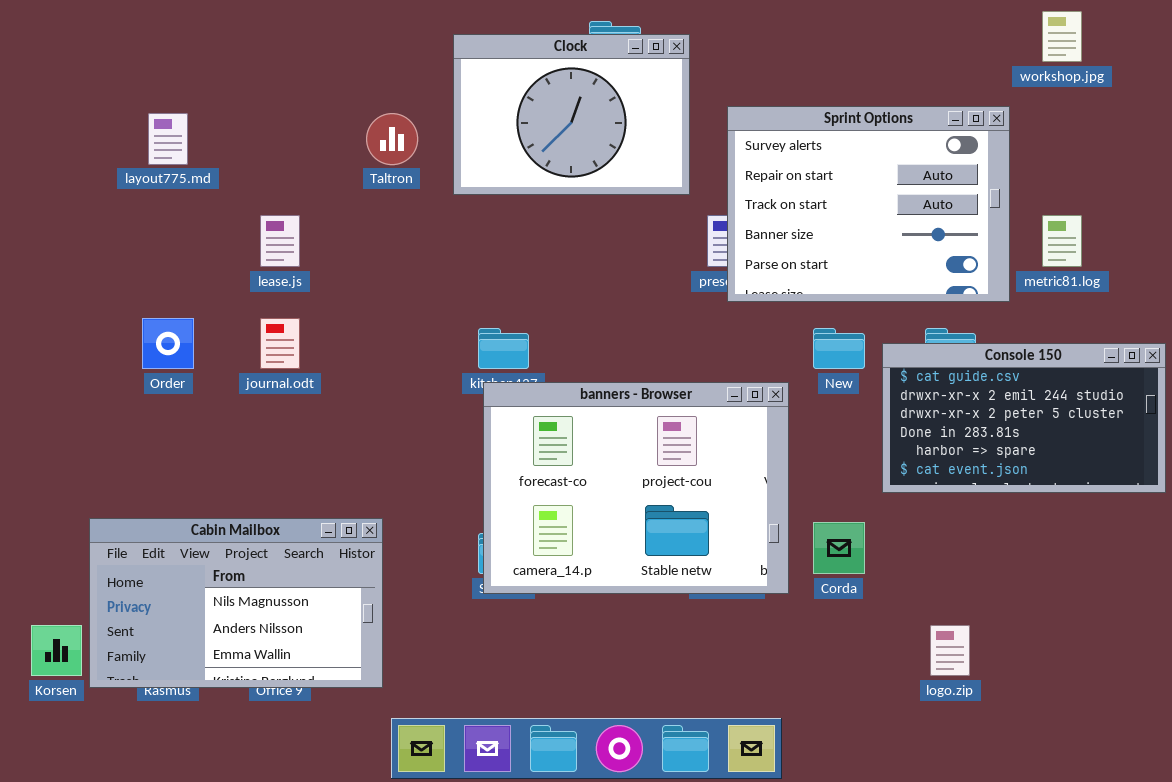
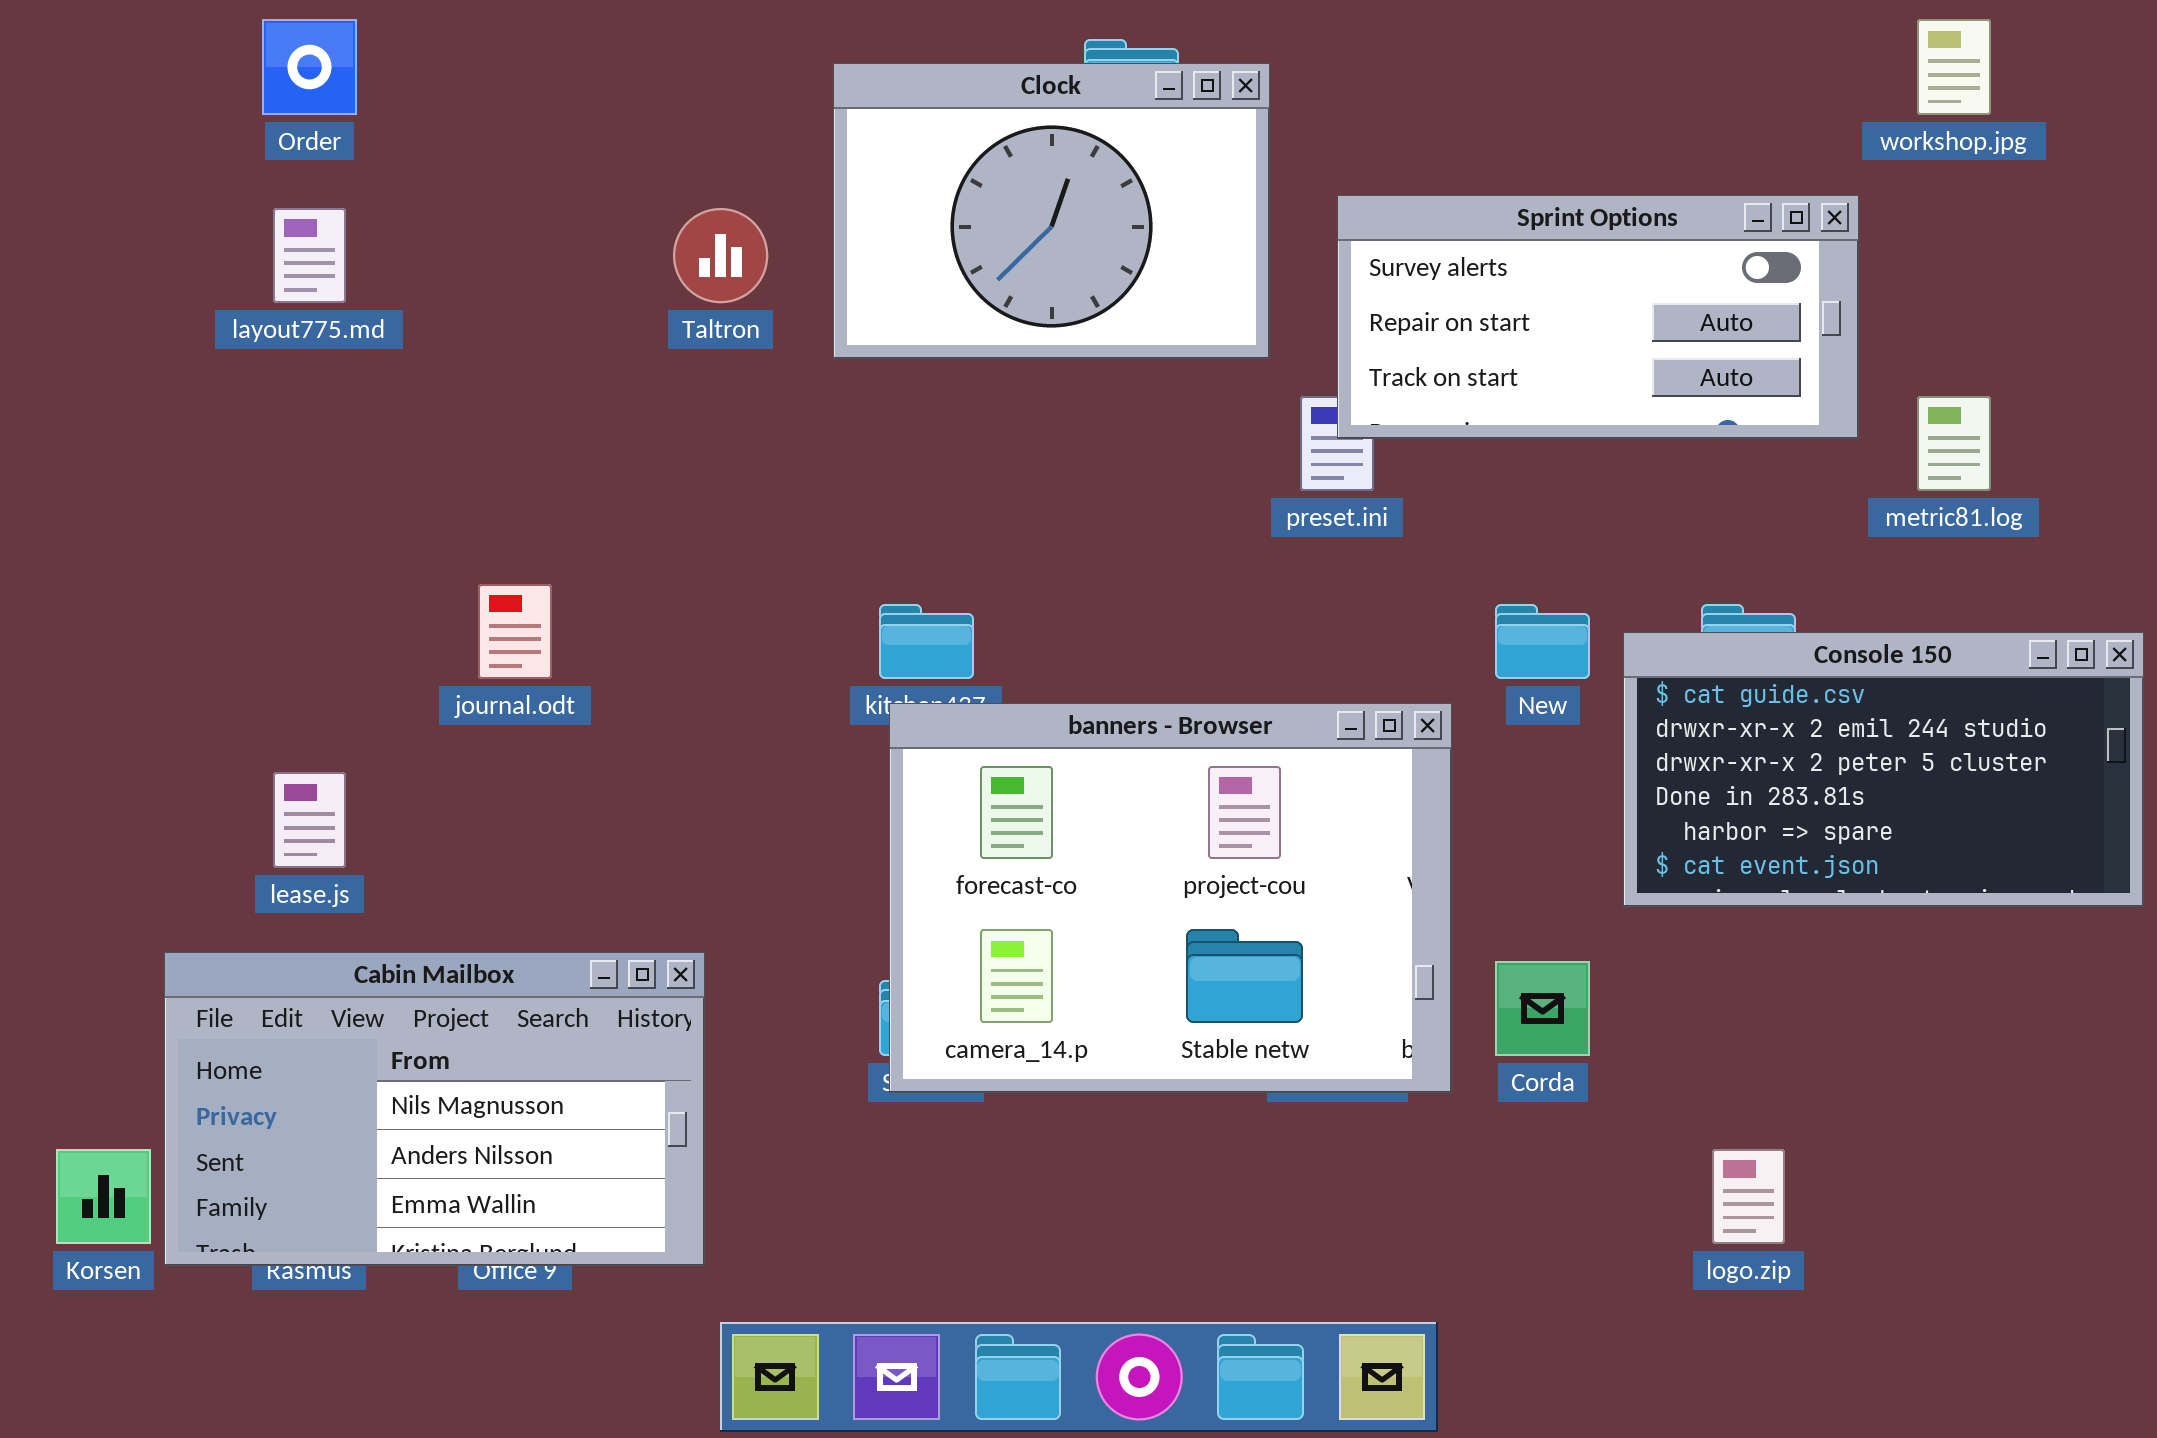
Sprint Options: [727,106,1010,302] -> [1337,195,1859,439], resized
lease.js: [260,215,300,267] -> [273,772,346,868], moved
Order: [142,318,194,369] -> [262,19,357,115], moved

